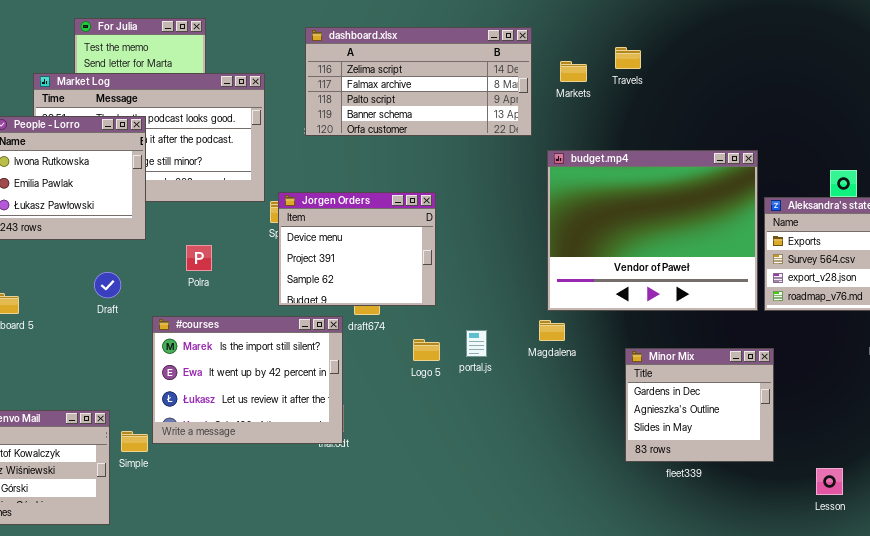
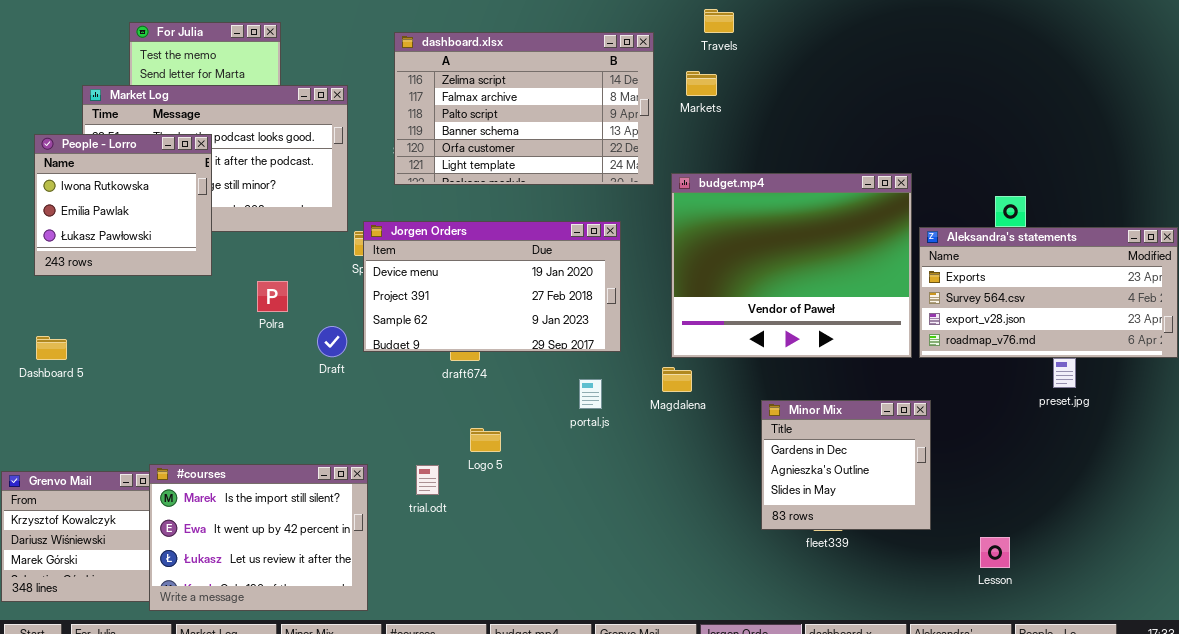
dashboard.xlsx: [305,27,532,136] -> [394,32,654,185], resized
Travels: [615,47,641,69] -> [704,9,734,33], moved
Jorgen Orders: [278,192,436,306] -> [363,221,621,352], resized
Draft: [94,272,121,298] -> [317,326,347,357], moved
#courses: [152,316,343,444] -> [149,464,368,611], moved
Logo 5: [413,339,440,361] -> [470,428,501,452], moved

